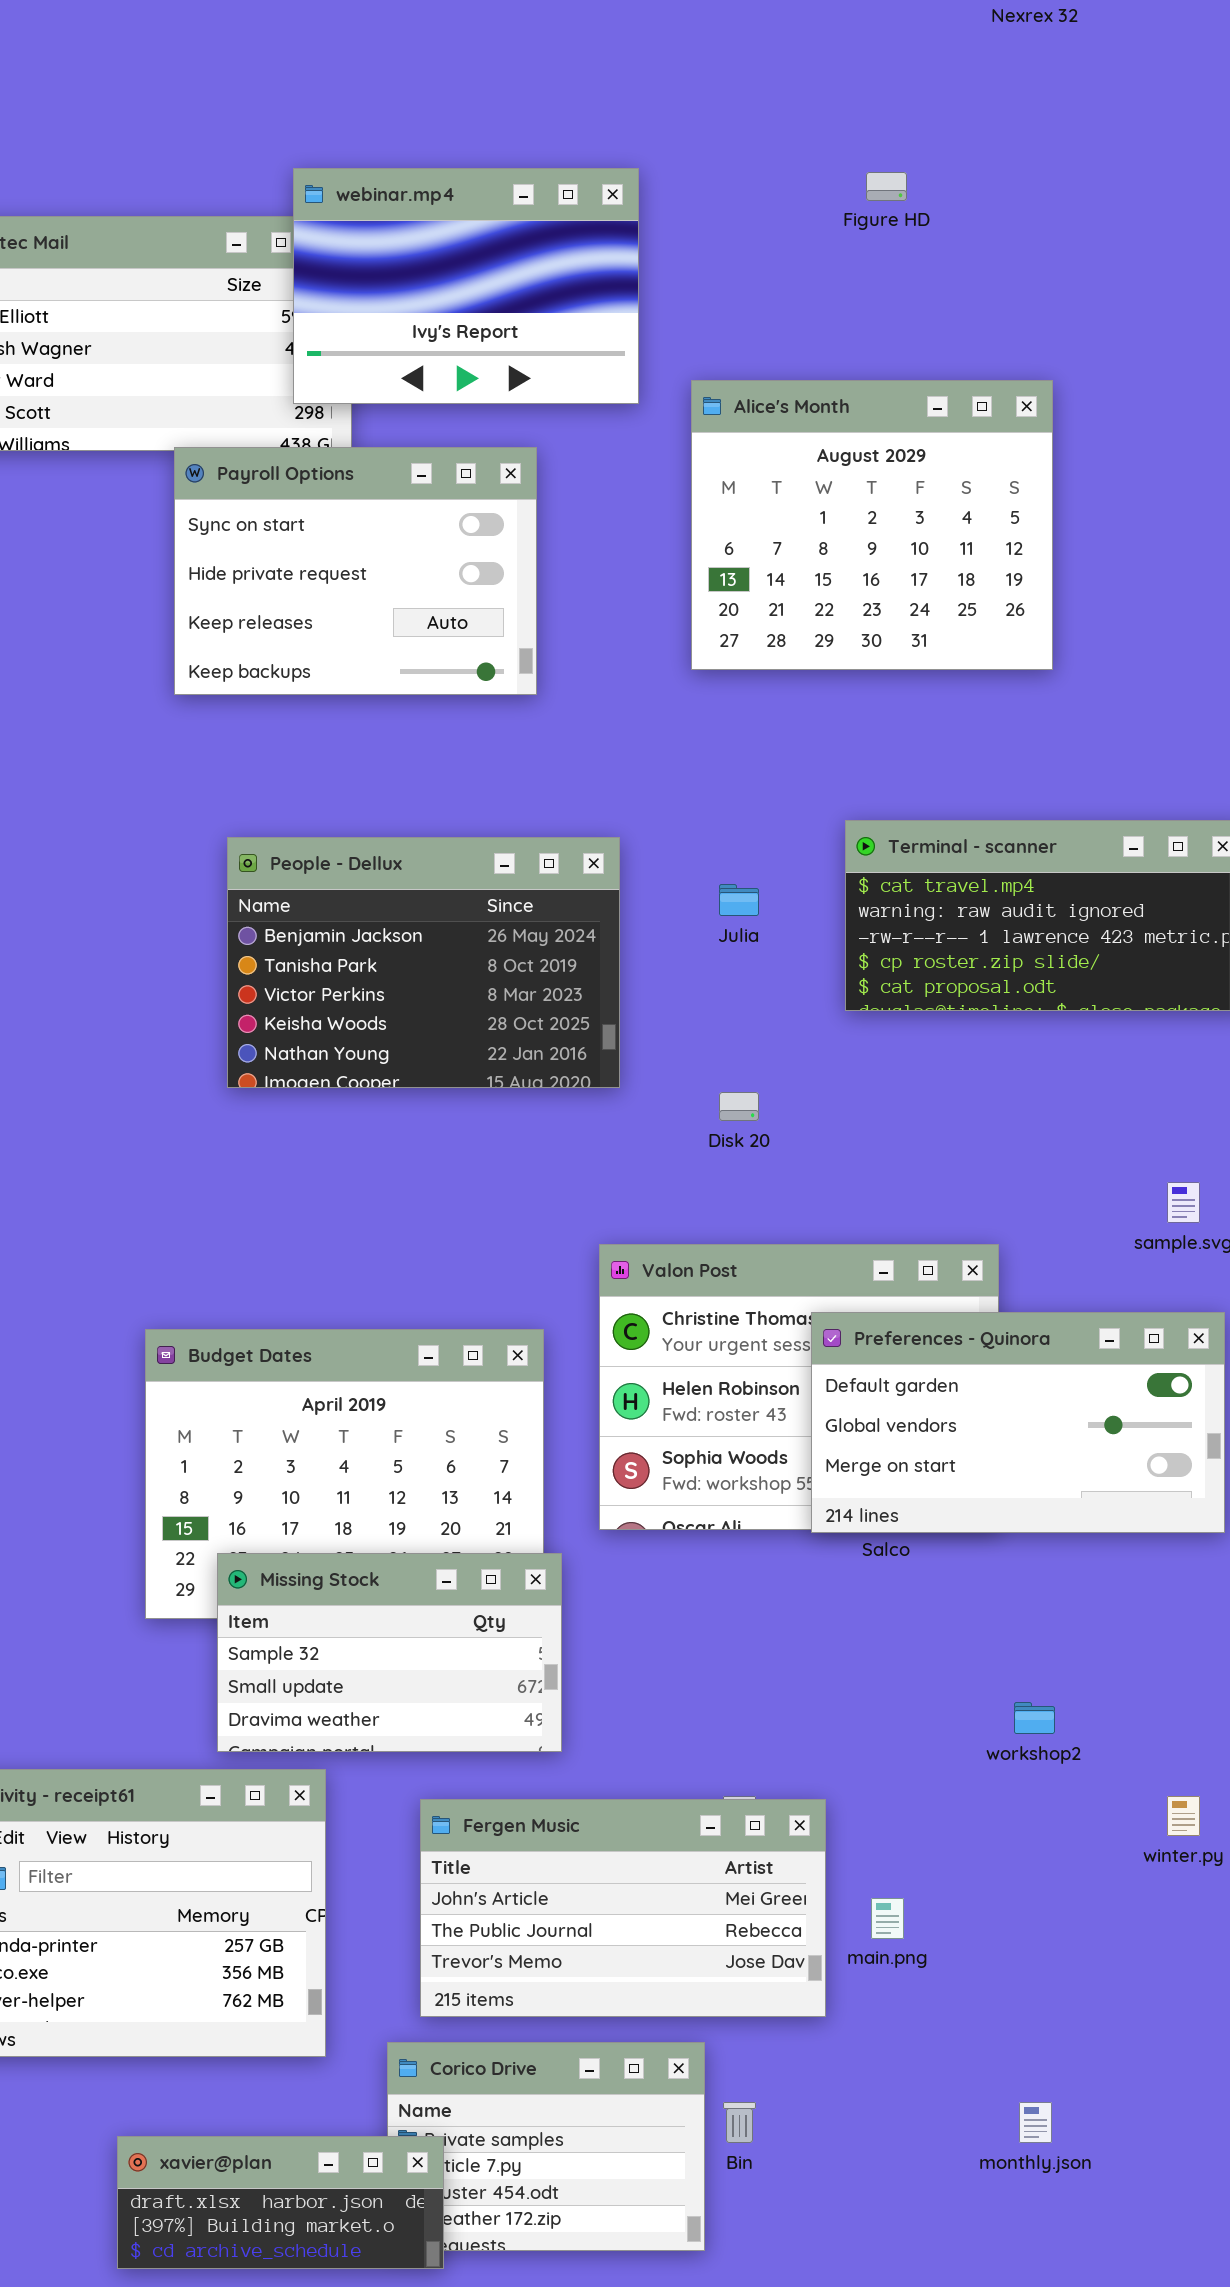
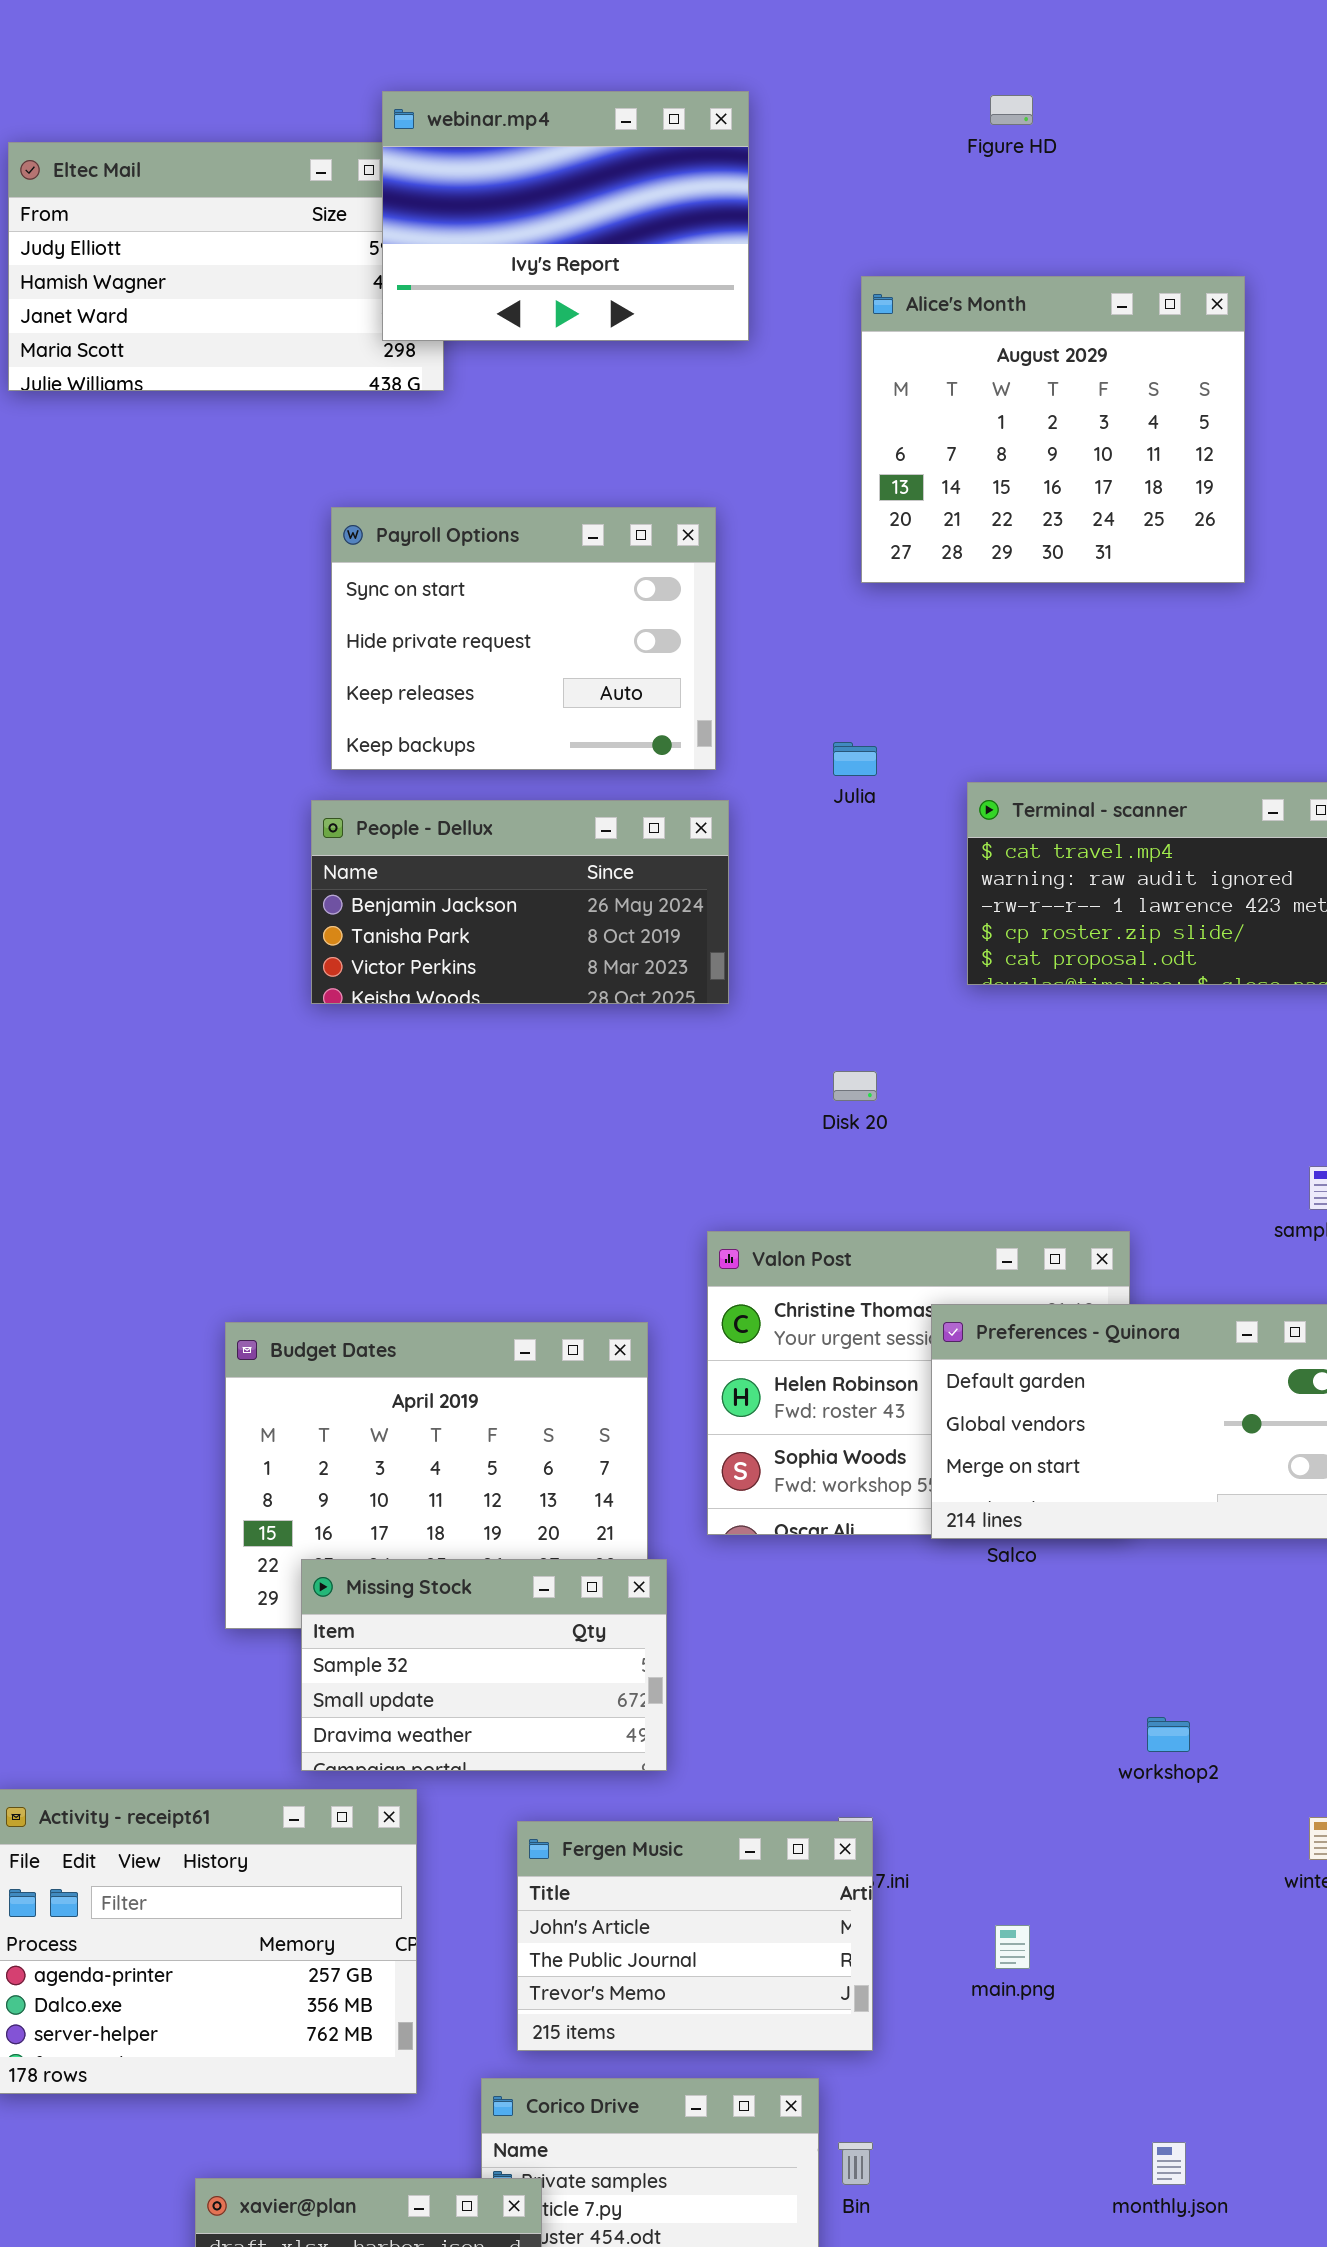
Alice's Month: [691,380,1053,670] -> [861,276,1245,583], moved
Payroll Options: [174,447,537,695] -> [331,507,716,770], moved
People - Dellux: [227,837,620,1088] -> [311,800,729,1004], resized
Julia: [719,884,759,916] -> [833,742,877,776], moved
Fergen Music: [420,1799,826,2017] -> [517,1821,873,2051], resized

